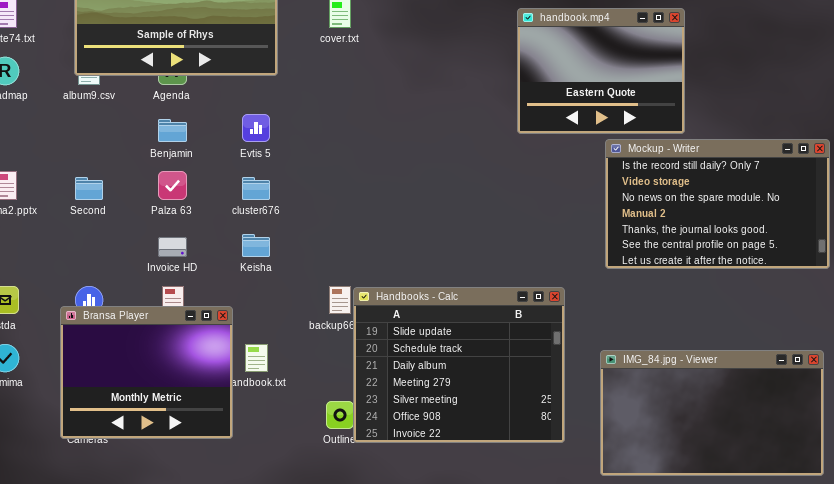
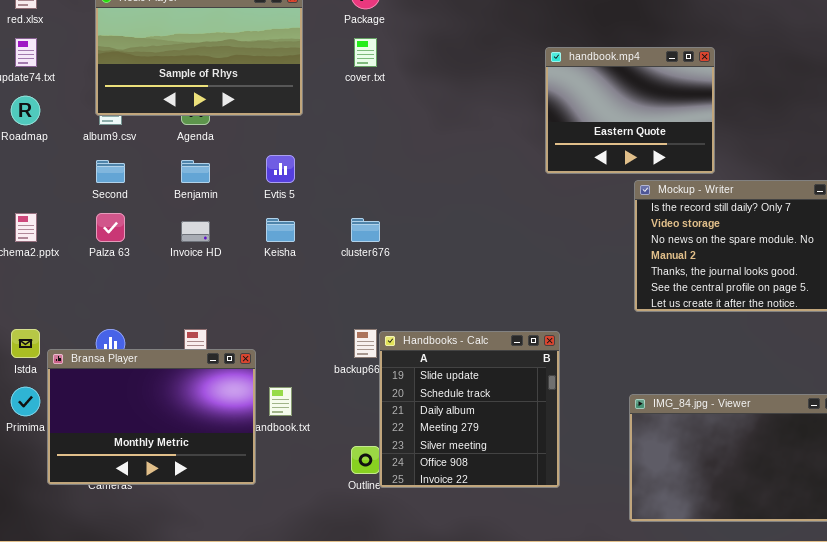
Palza 63: [158,171,187,200] -> [96,213,125,242], moved
Second: [75,177,103,200] -> [96,160,125,183], moved
cluster676: [242,177,270,200] -> [351,218,380,242], moved
Keisha: [242,234,270,257] -> [266,218,295,242], moved
Invoice HD: [158,237,187,257] -> [181,221,210,242], moved
Handbooks - Calc: [353,287,565,443] -> [379,331,560,488], resized
Bransa Player: [60,306,233,439] -> [47,349,256,485], resized

